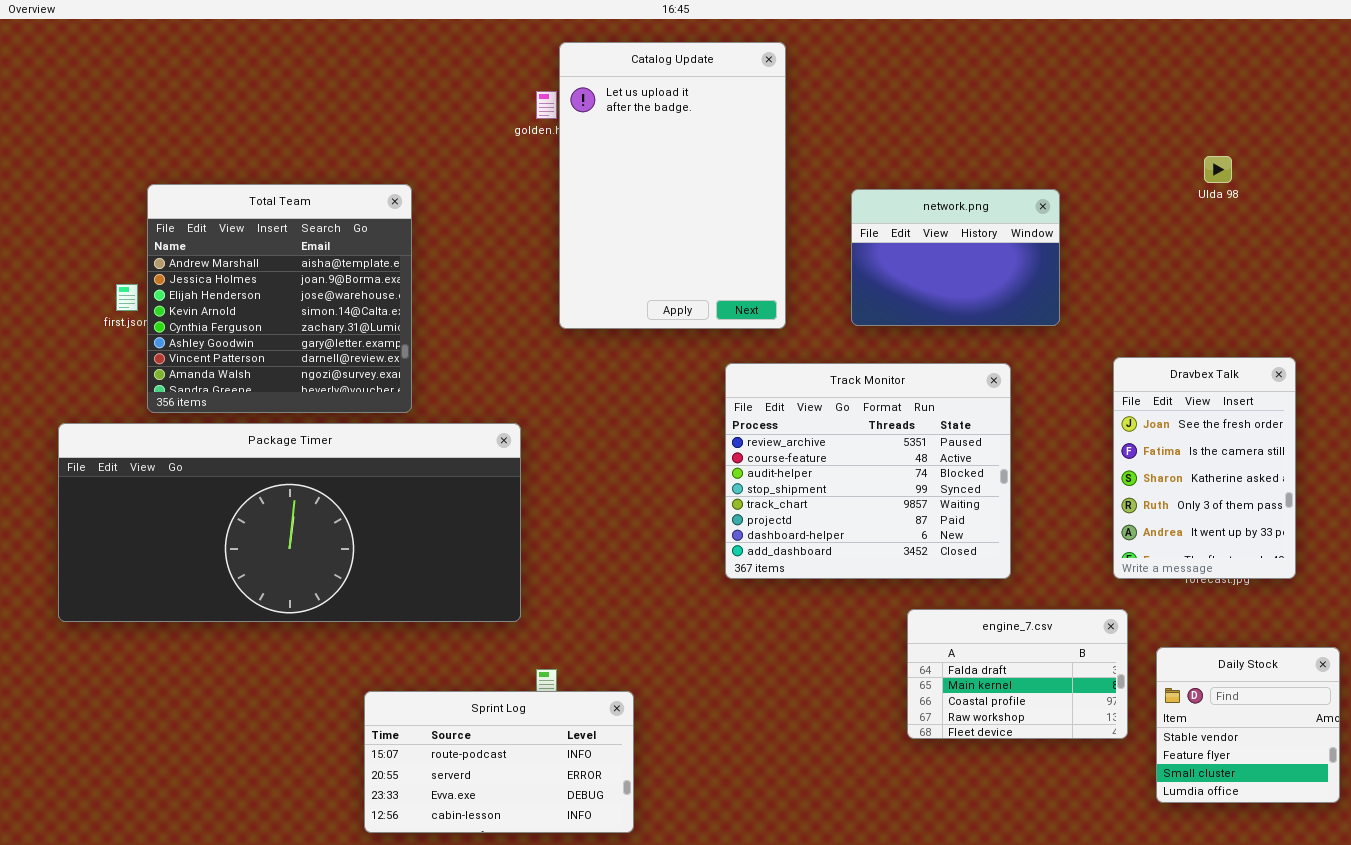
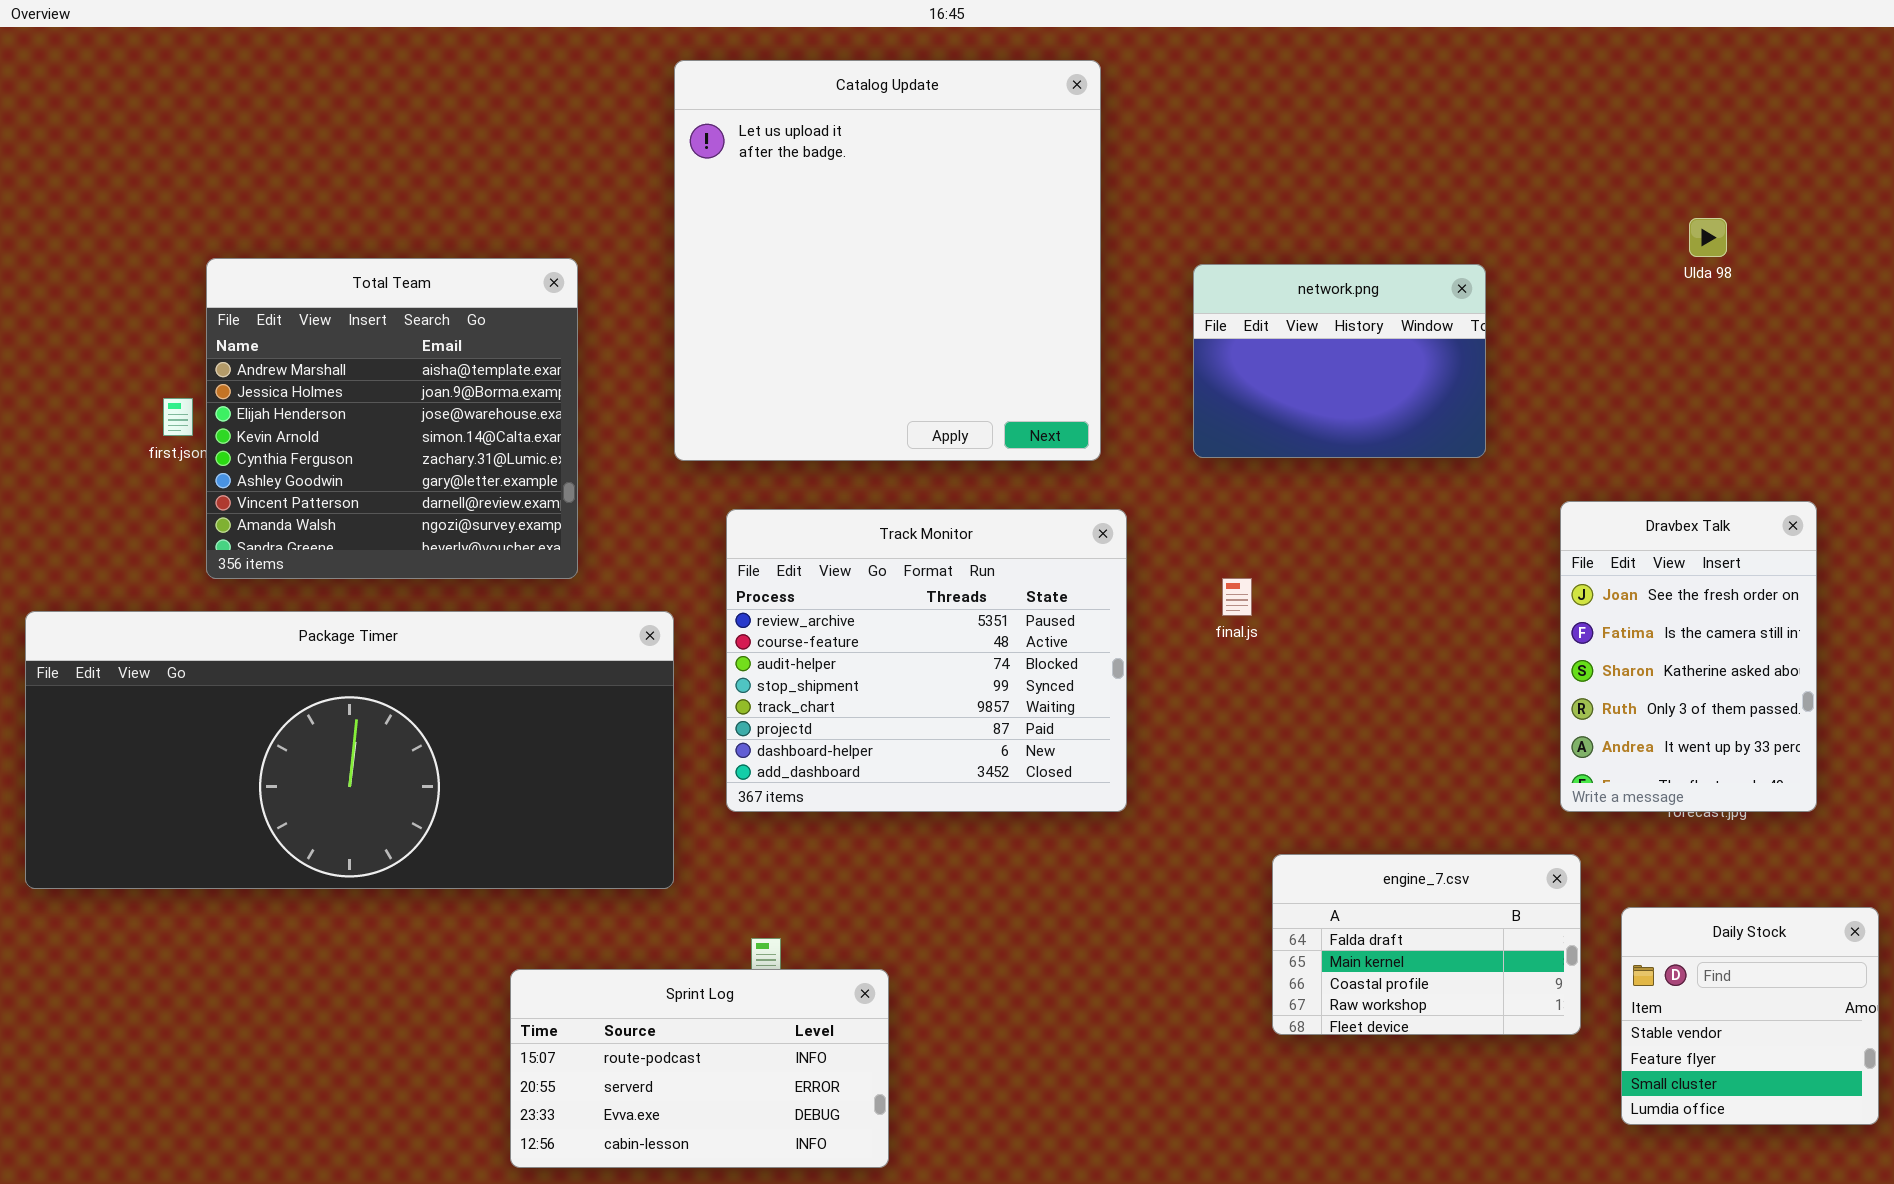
Catalog Update: [559,42,786,329] -> [674,60,1101,461], resized
Track Monitor: [725,363,1011,579] -> [726,509,1127,812], moved
Package Timer: [58,423,521,622] -> [25,611,674,889], moved

